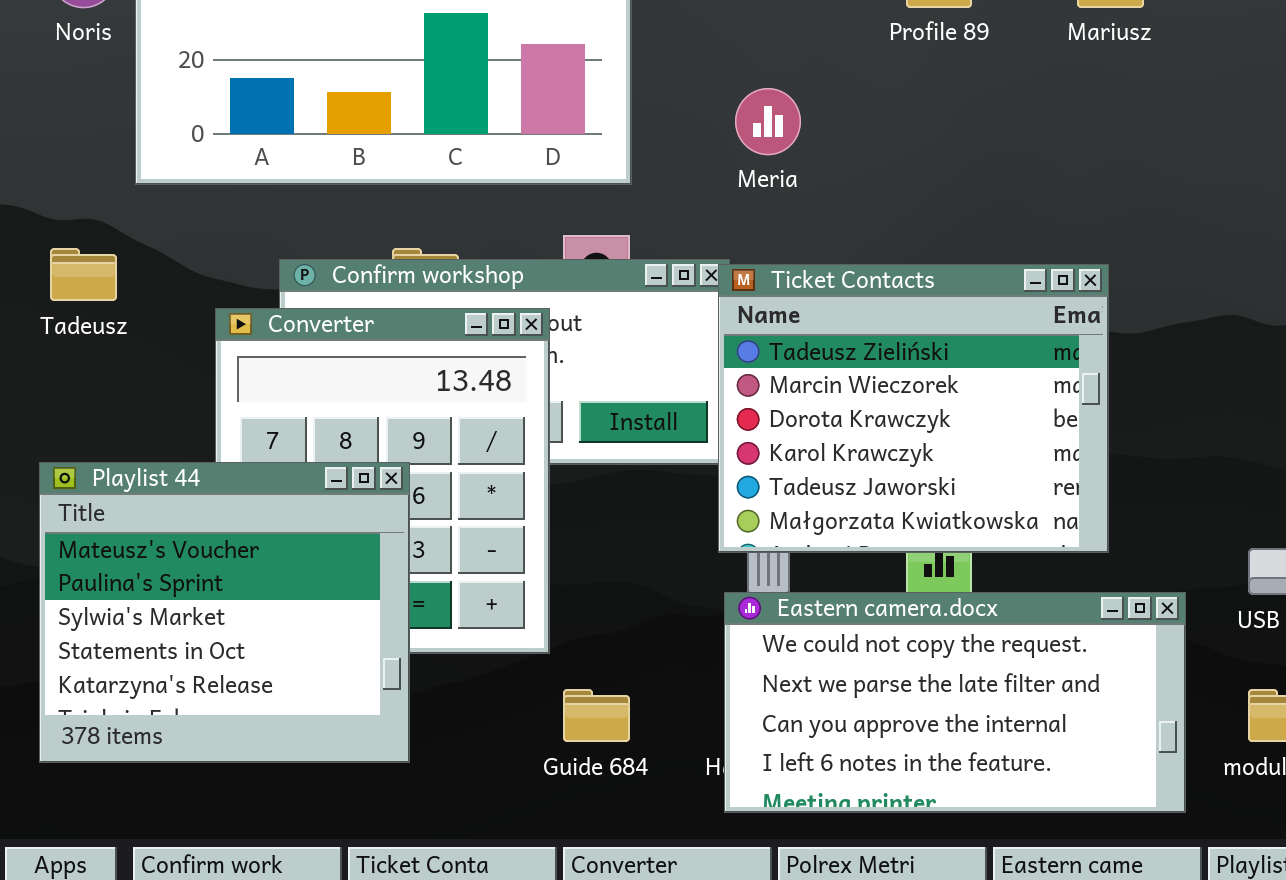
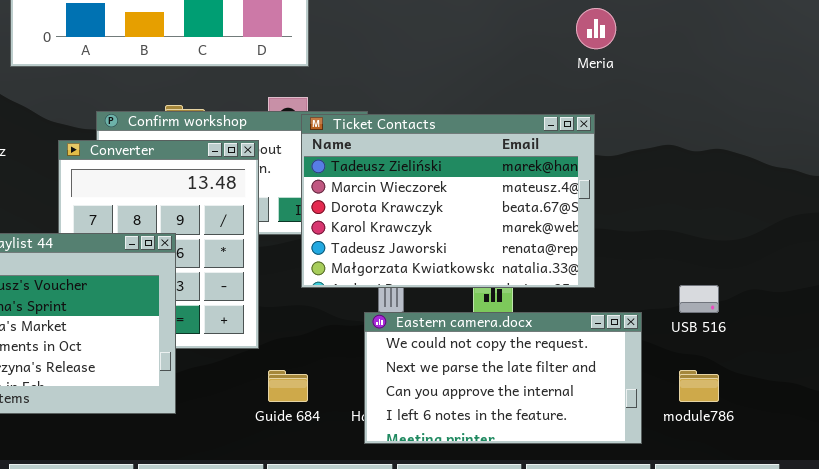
Meria: [735,88,801,155] -> [576,8,616,49], moved
Ticket Contacts: [718,264,1109,553] -> [301,114,595,288], resized

